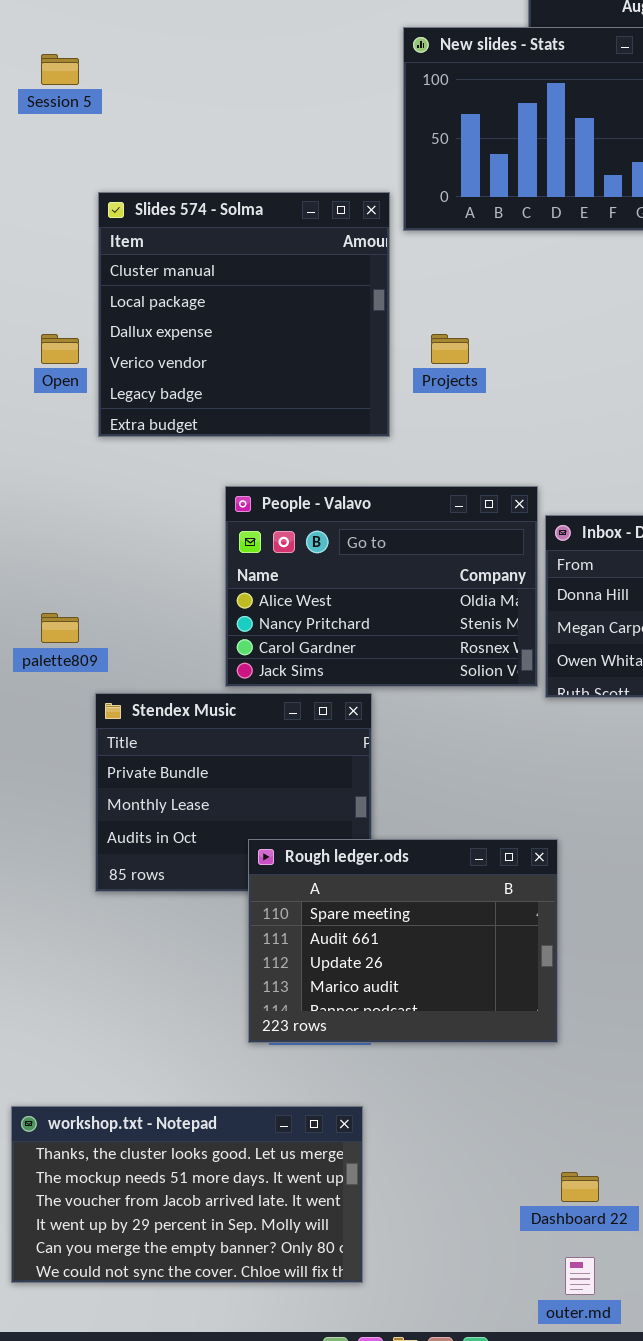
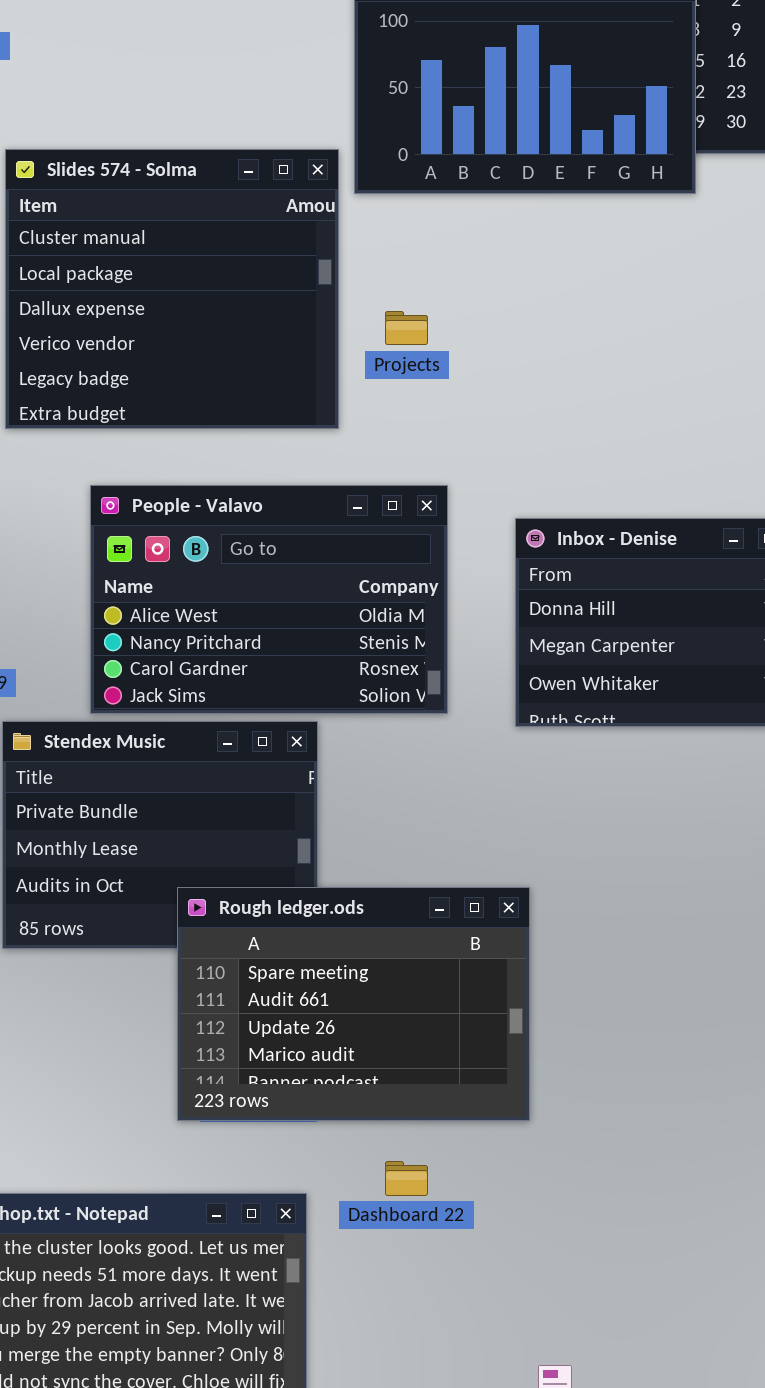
People - Valavo: [225,486,538,687] -> [90,485,448,714], moved
Dashboard 22: [561,1172,599,1202] -> [385,1161,428,1196], moved

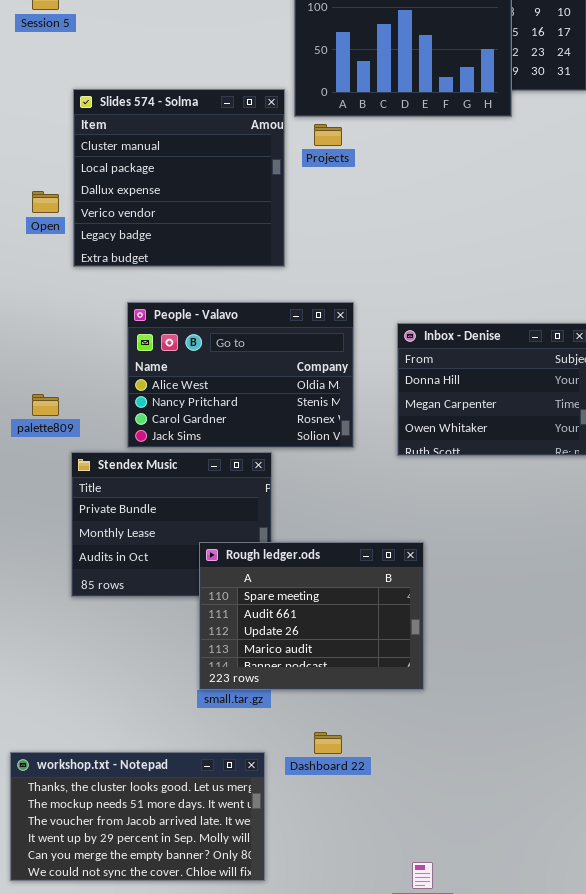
Projects: [385,311,428,345] -> [314,124,342,146], moved
Rough ledger.ods: [177,887,530,1121] -> [199,542,424,690], moved

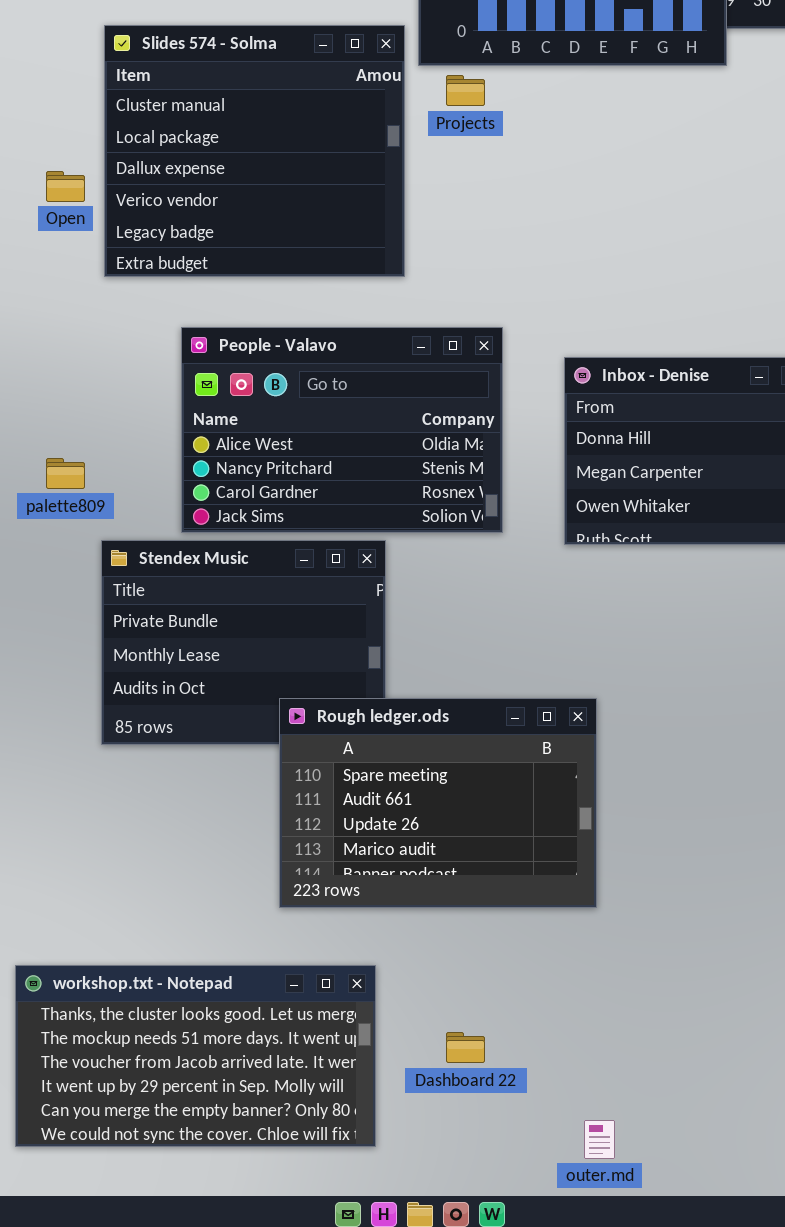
Rough ledger.ods: [199,542,424,690] -> [279,698,597,908], moved
Dashboard 22: [314,732,342,754] -> [446,1032,485,1063], moved

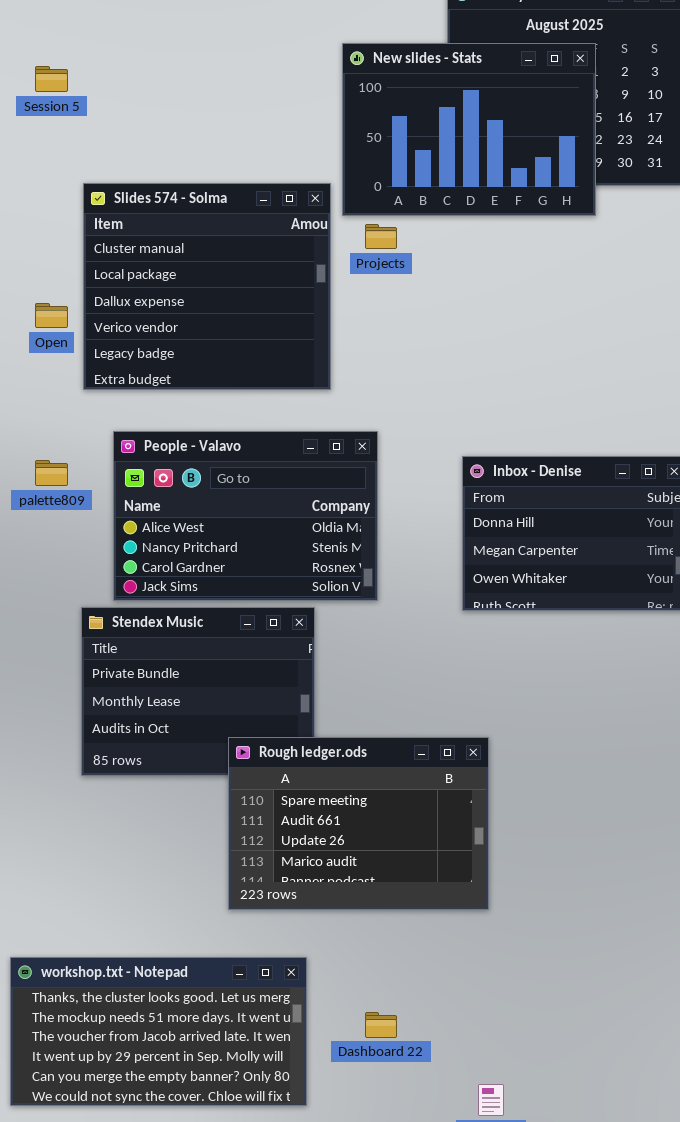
People - Valavo: [181,327,503,533] -> [113,431,378,601], moved
palette809: [46,458,85,489] -> [35,460,68,486], moved

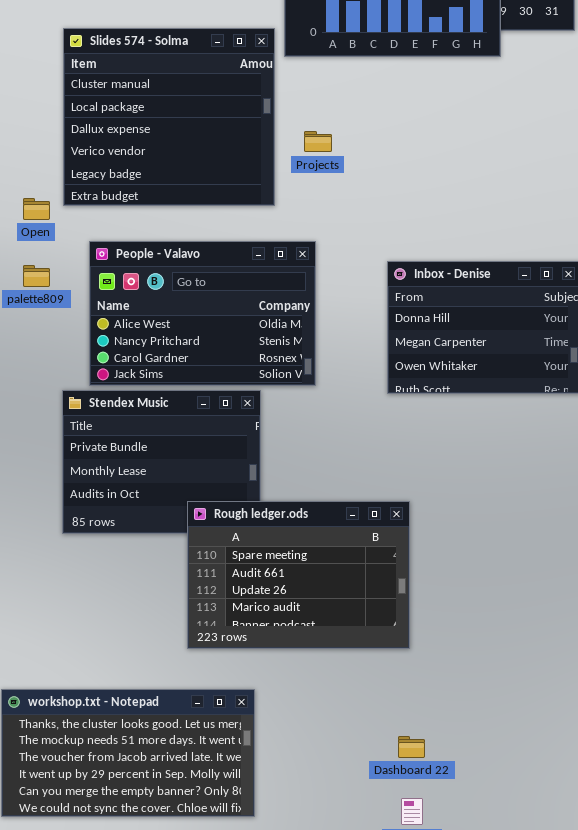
Projects: [365,224,397,249] -> [304,131,332,152], moved
Open: [35,303,68,328] -> [23,198,50,220], moved
Dashboard 22: [365,1012,397,1038] -> [398,736,425,758], moved

